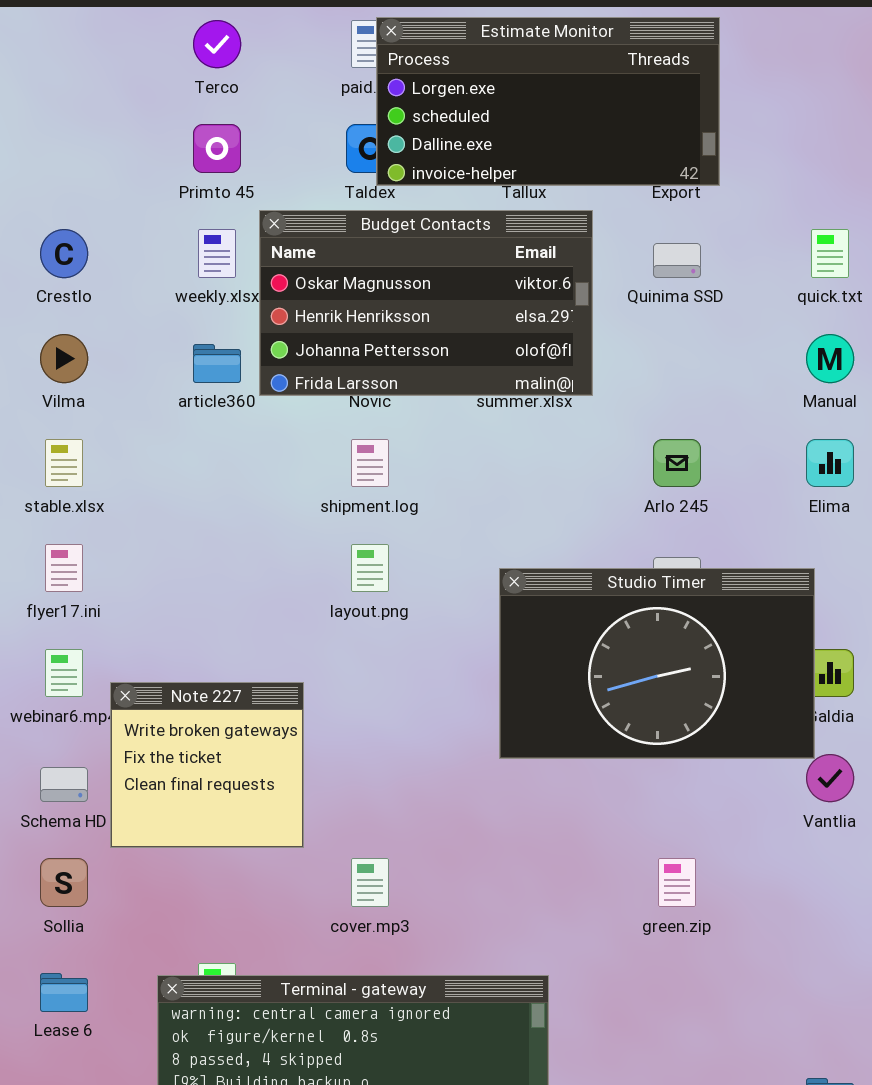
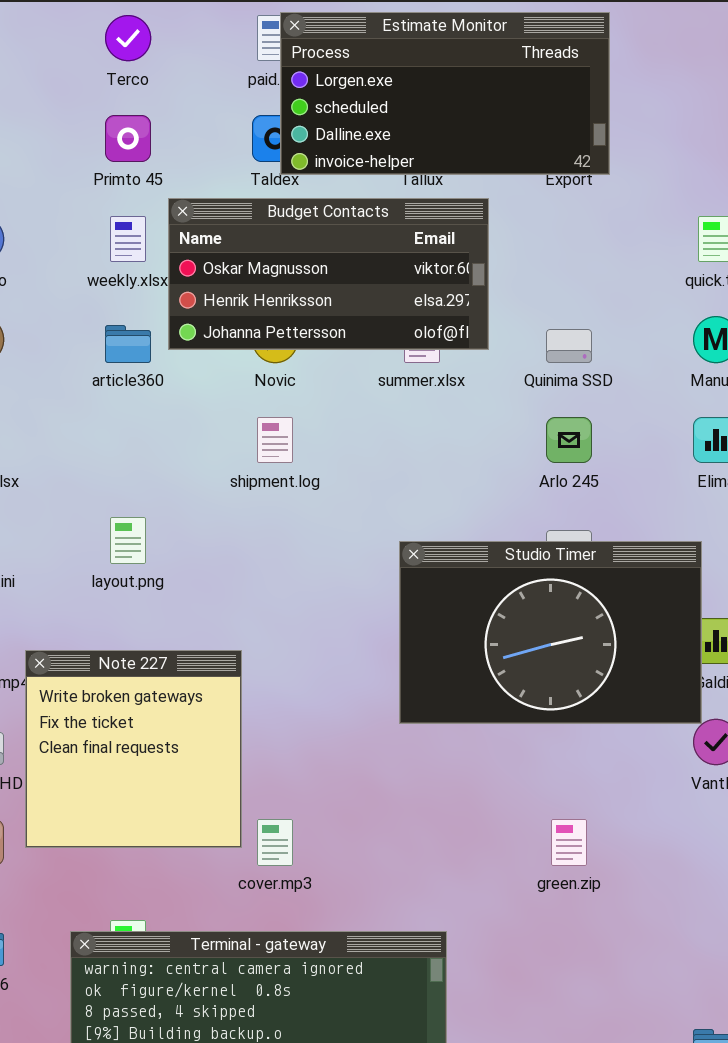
Budget Contacts: [259,210,593,396] -> [168,198,489,350], resized
Quinima SSD: [653,243,701,278] -> [546,329,592,363], moved
layout.png: [351,544,389,592] -> [110,517,146,564], moved
Note 227: [110,682,304,848] -> [25,650,242,848], resized

